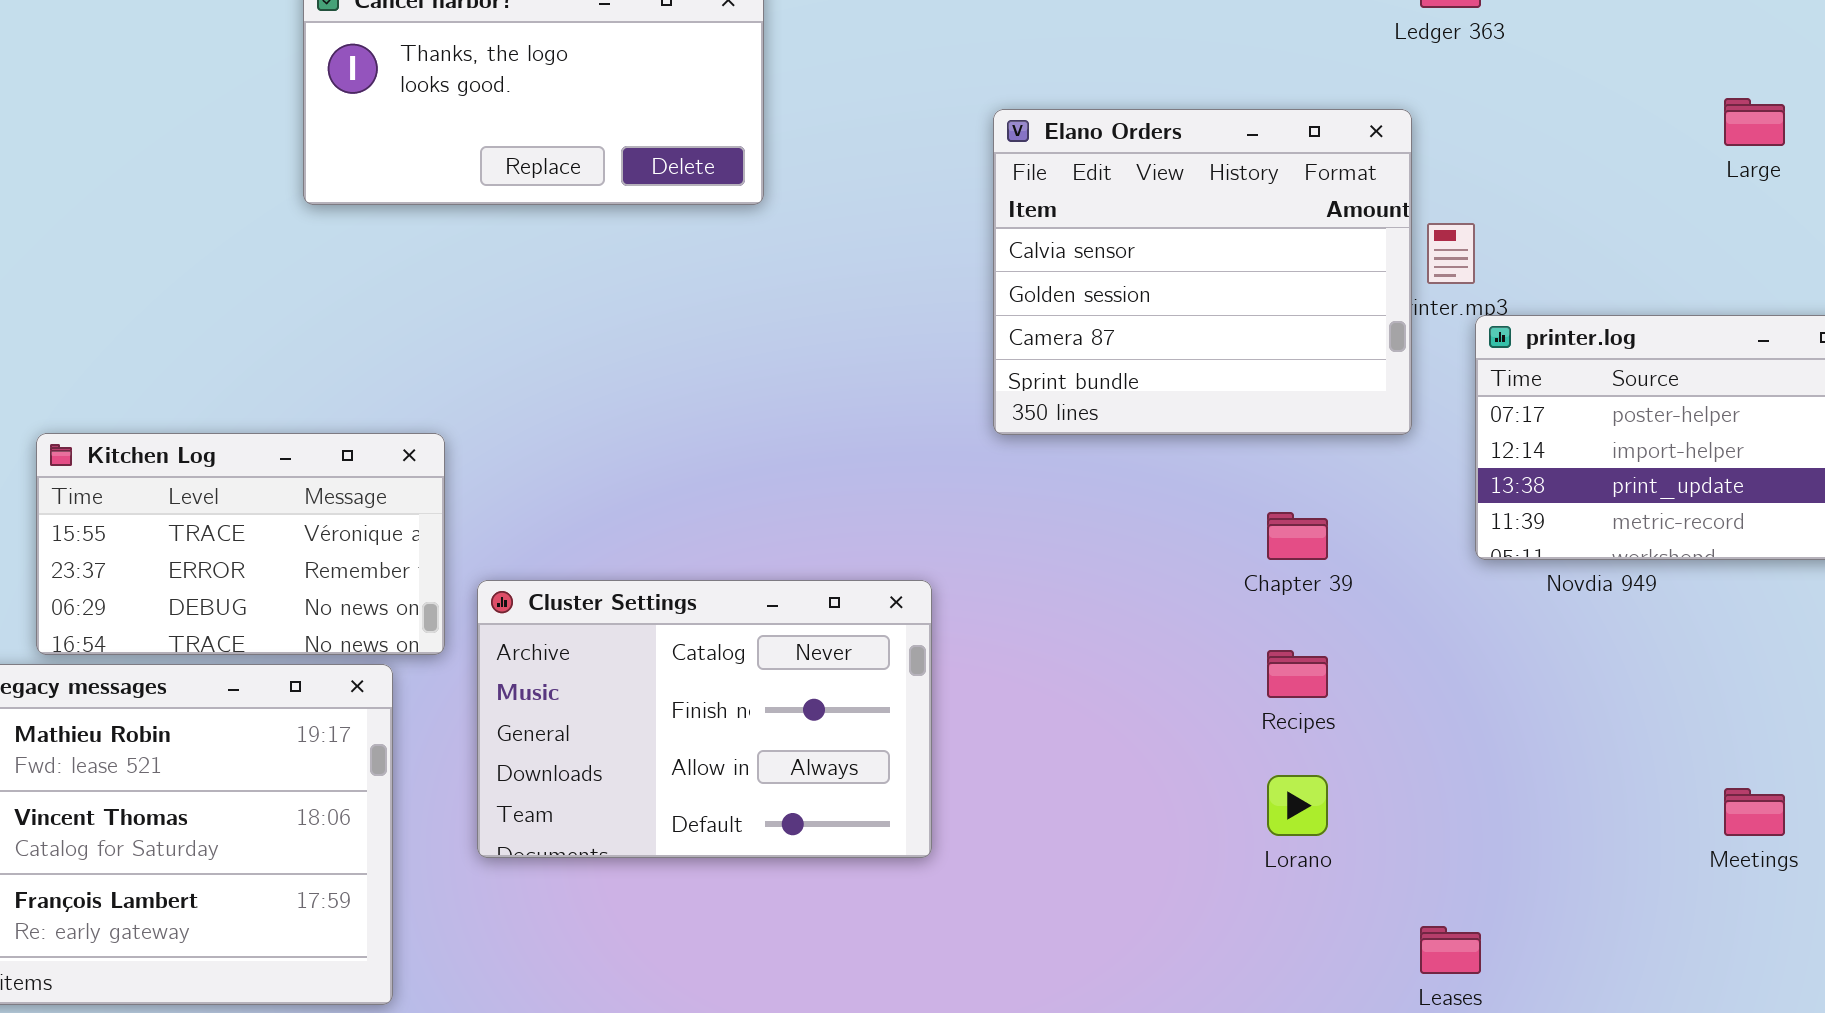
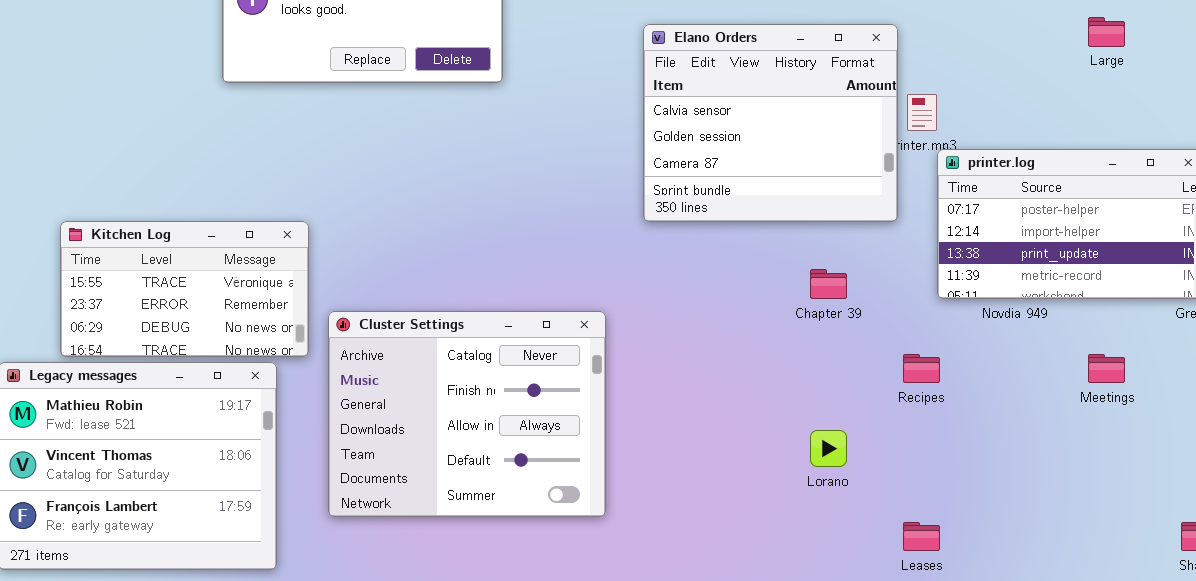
Cluster Settings: [477,580,932,858] -> [328,311,606,517], resized
Recipes: [1267,650,1328,698] -> [903,354,940,383], moved
Meetings: [1724,788,1785,836] -> [1088,354,1125,383], moved

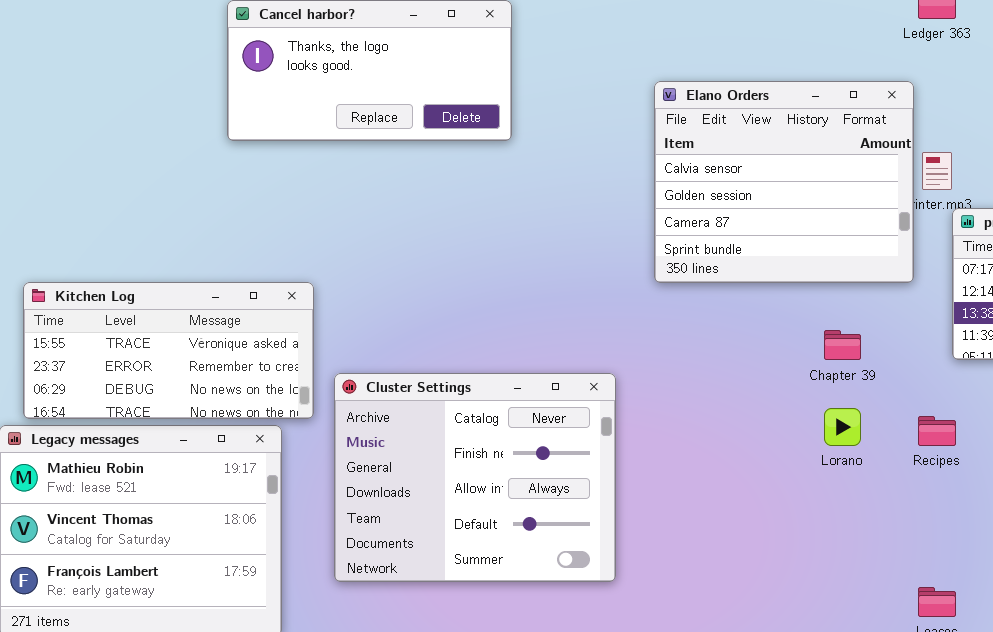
Kitchen Log: [60,221,309,357] -> [23,282,314,419], resized
Lorano: [810,430,847,467] -> [824,408,861,446], moved

